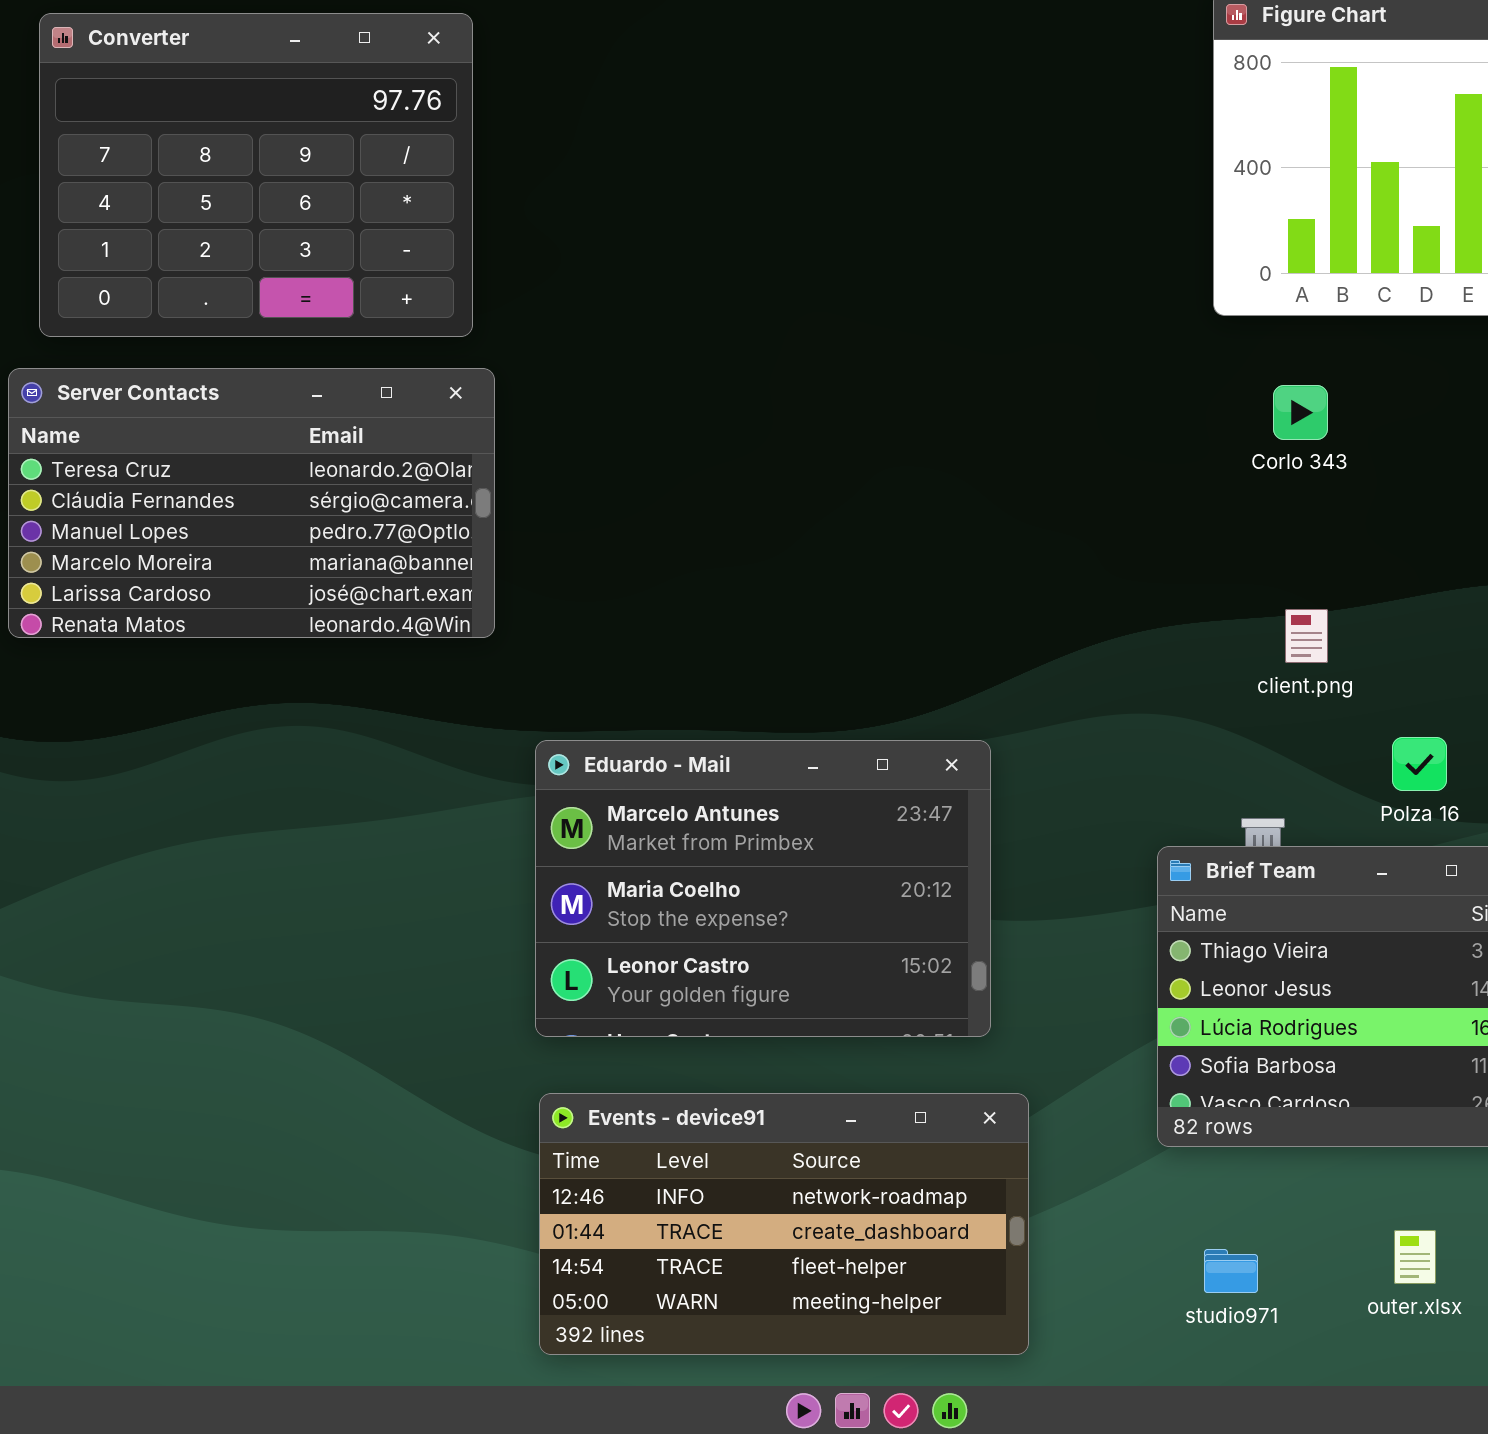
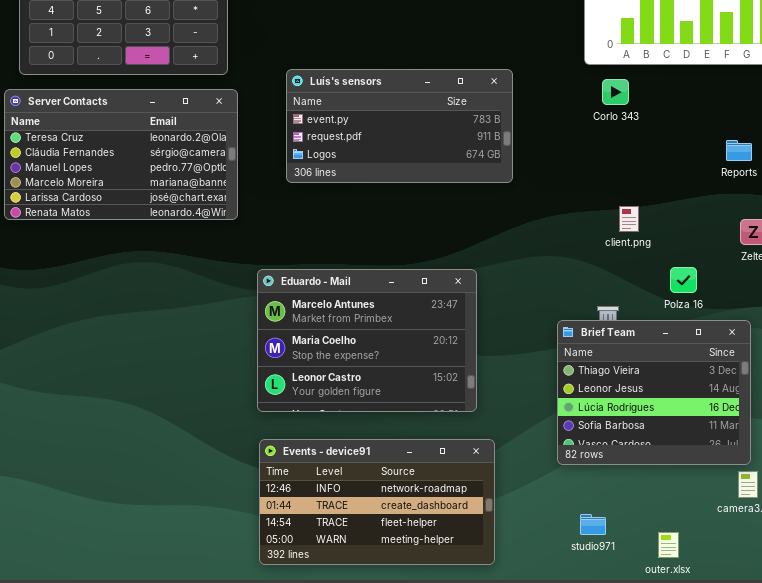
Luís's sensors: none -> [286,69,513,183], opened
Corlo 343: [1273,385,1328,440] -> [602,79,629,105], moved
outer.xlsx: [1394,1230,1436,1284] -> [658,532,679,558], moved

